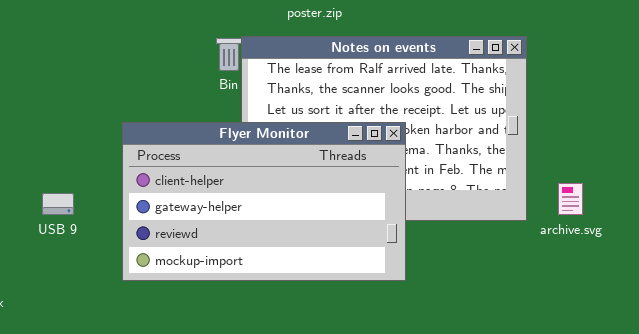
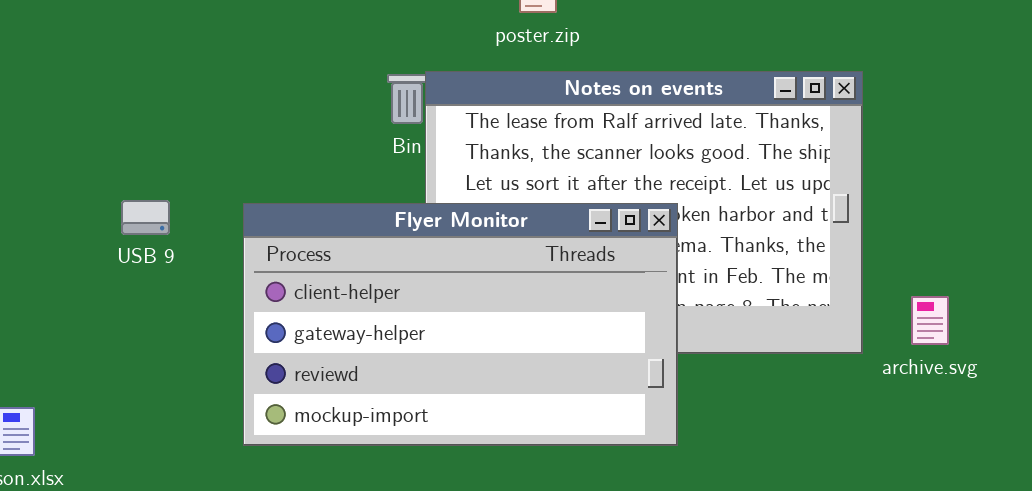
USB 9: [42,193,74,215] -> [121,200,170,235], moved

